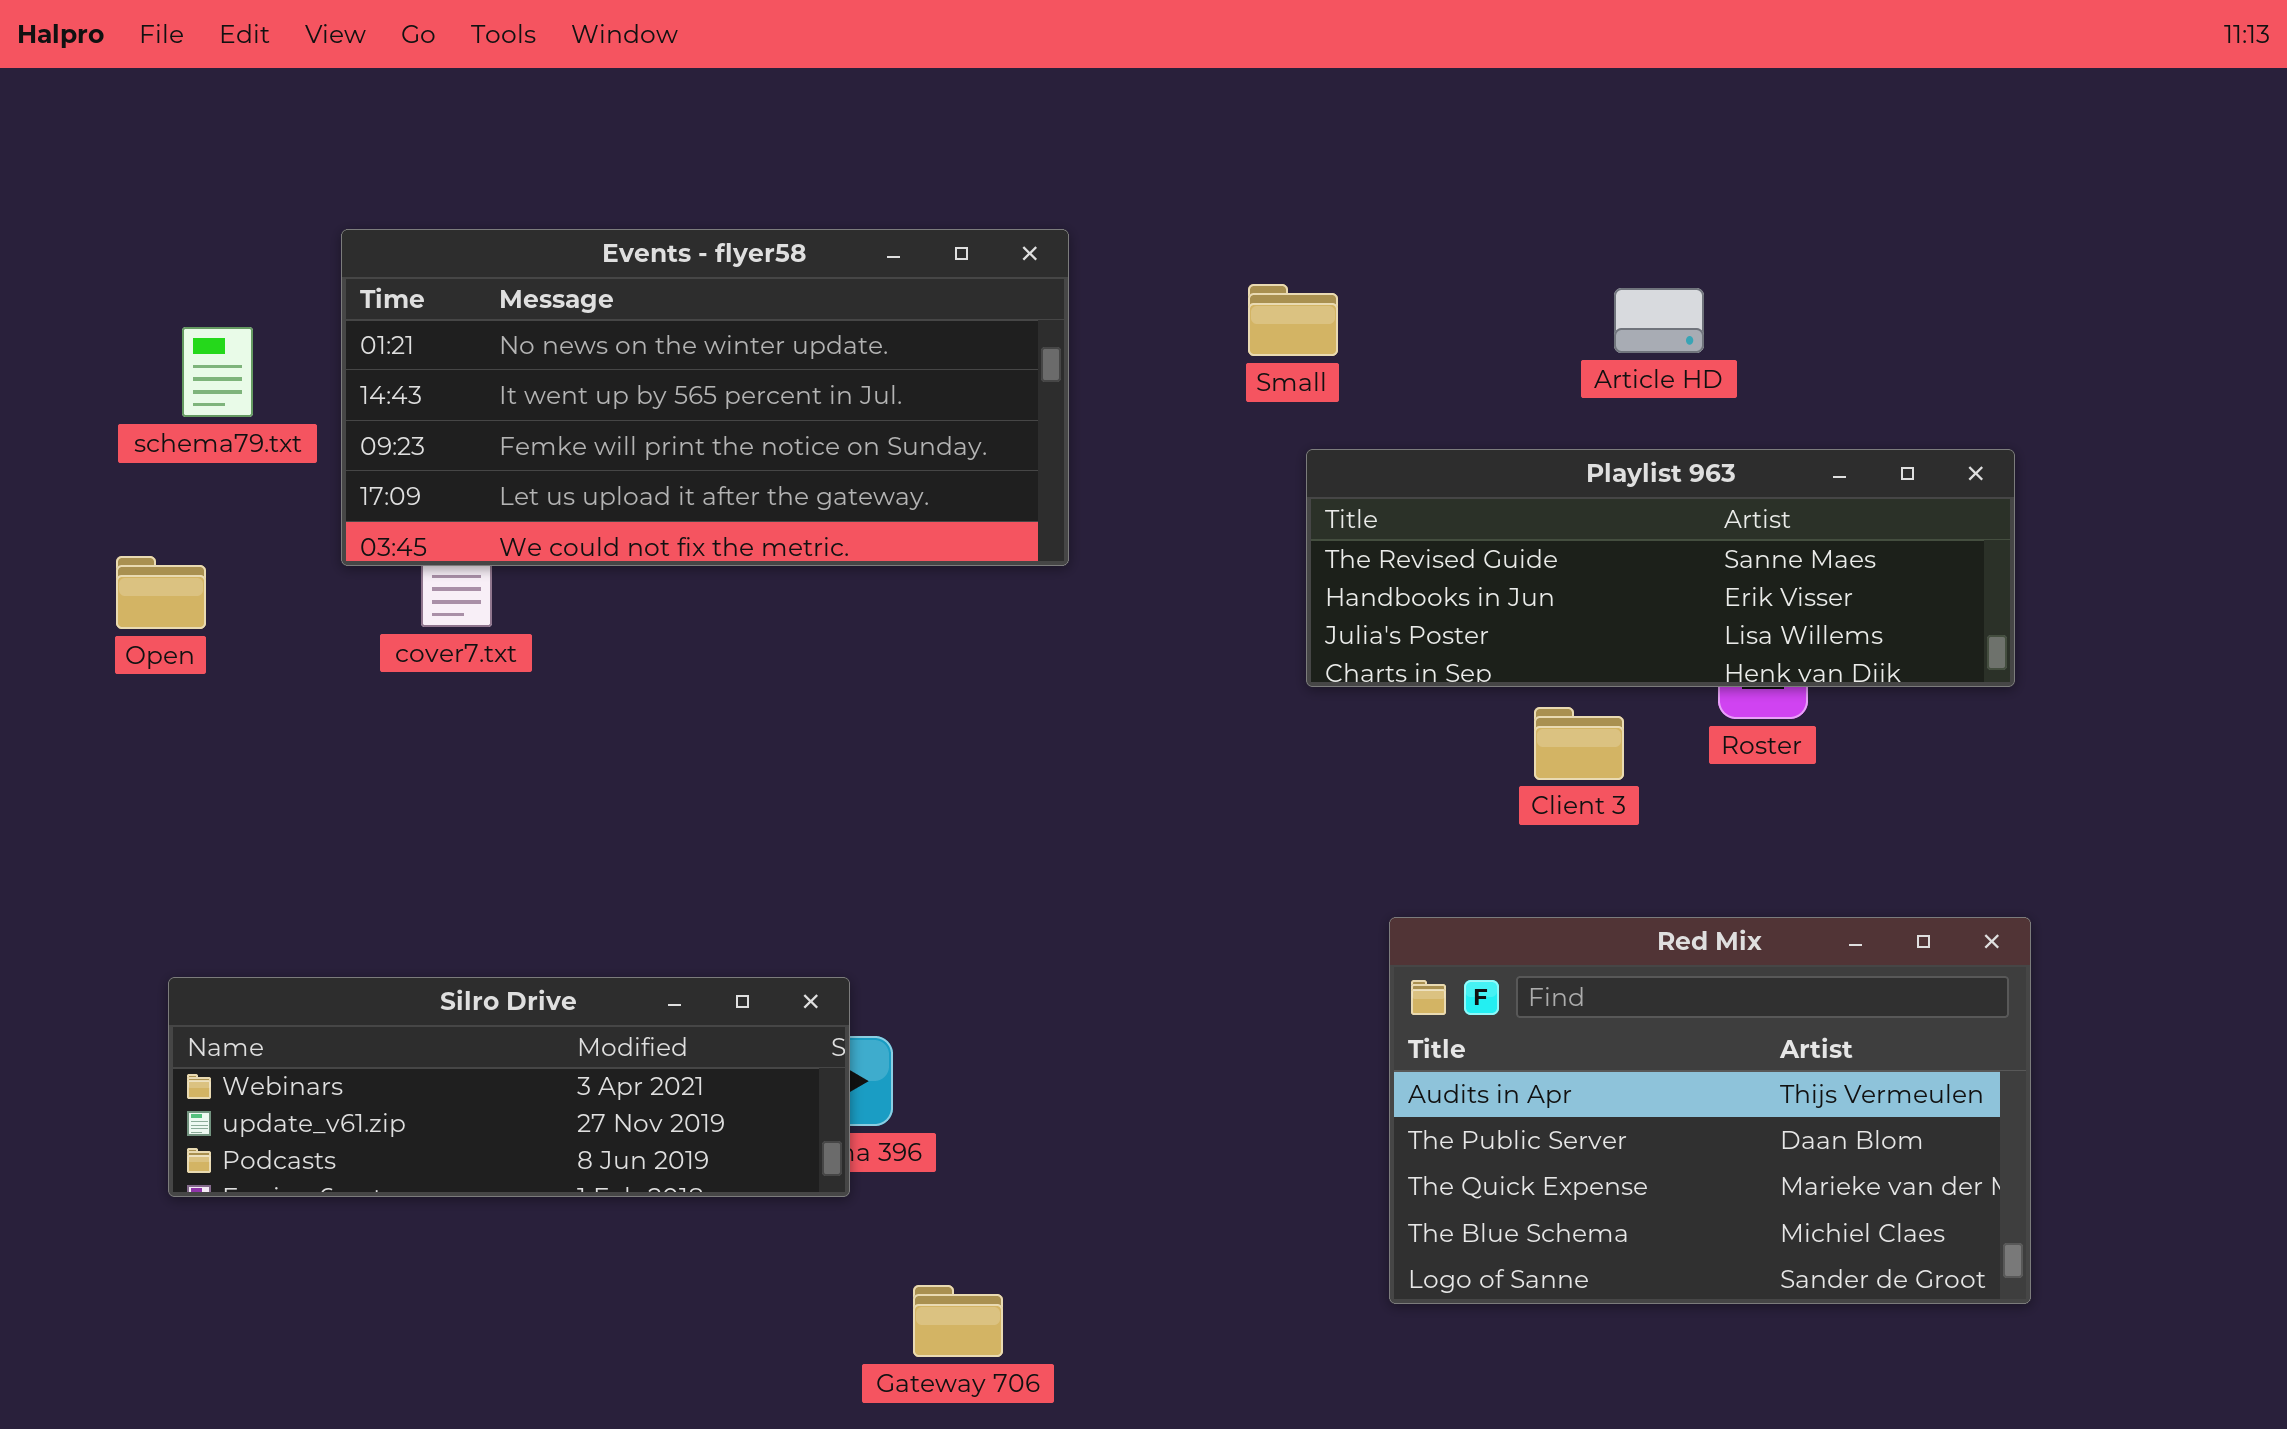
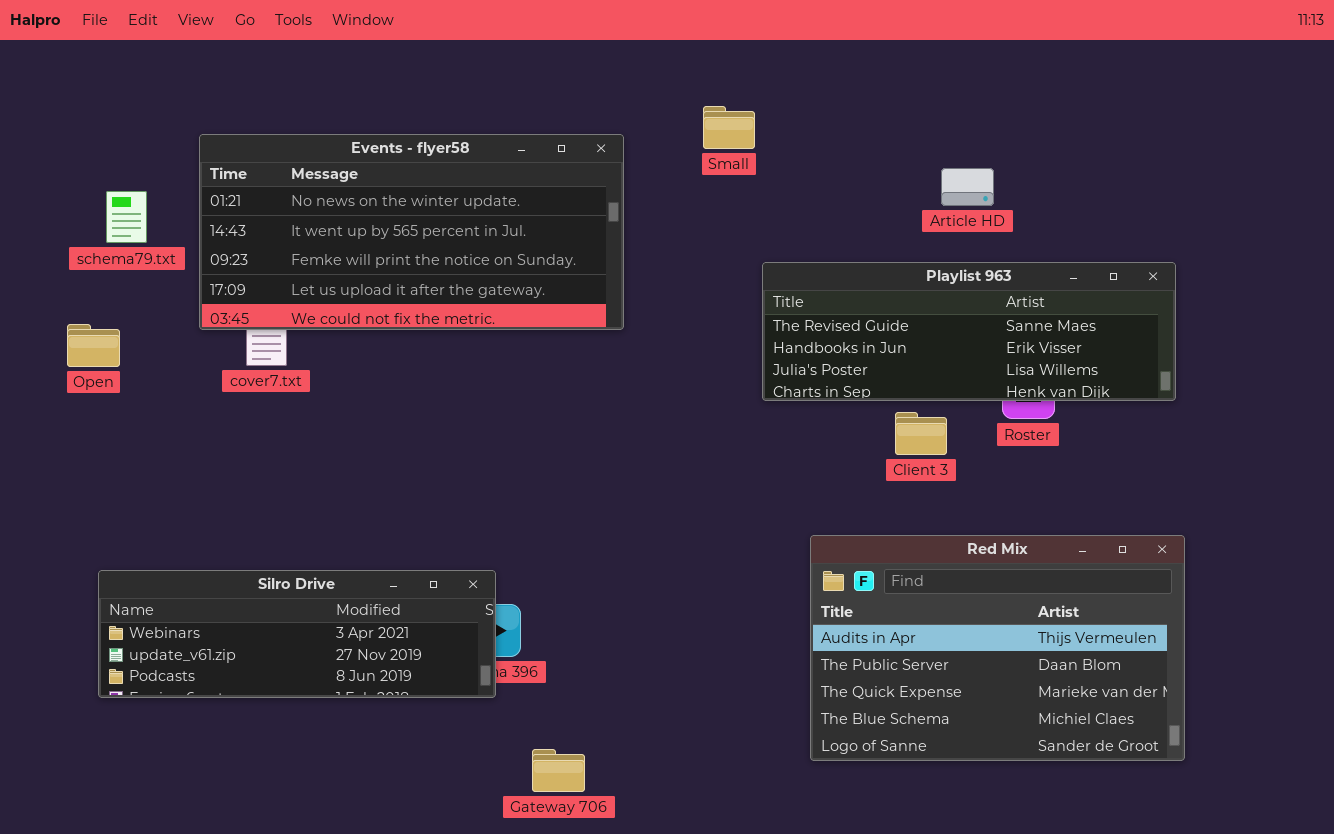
Small: [1248,284,1338,356] -> [703,106,755,149], moved

